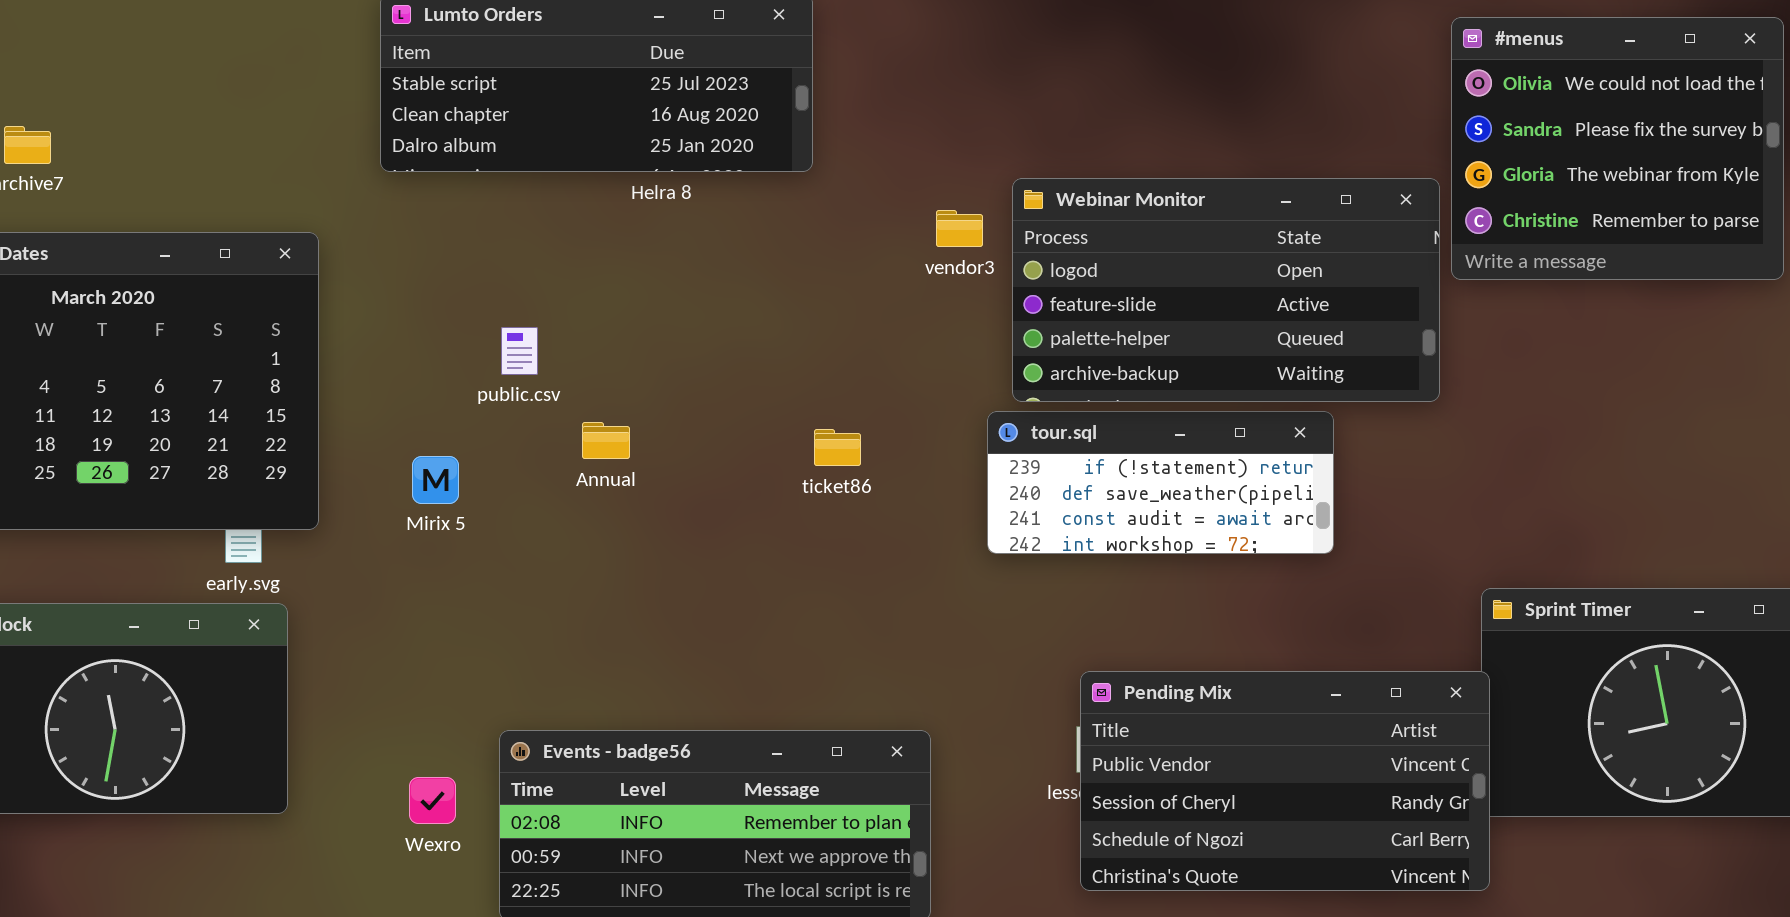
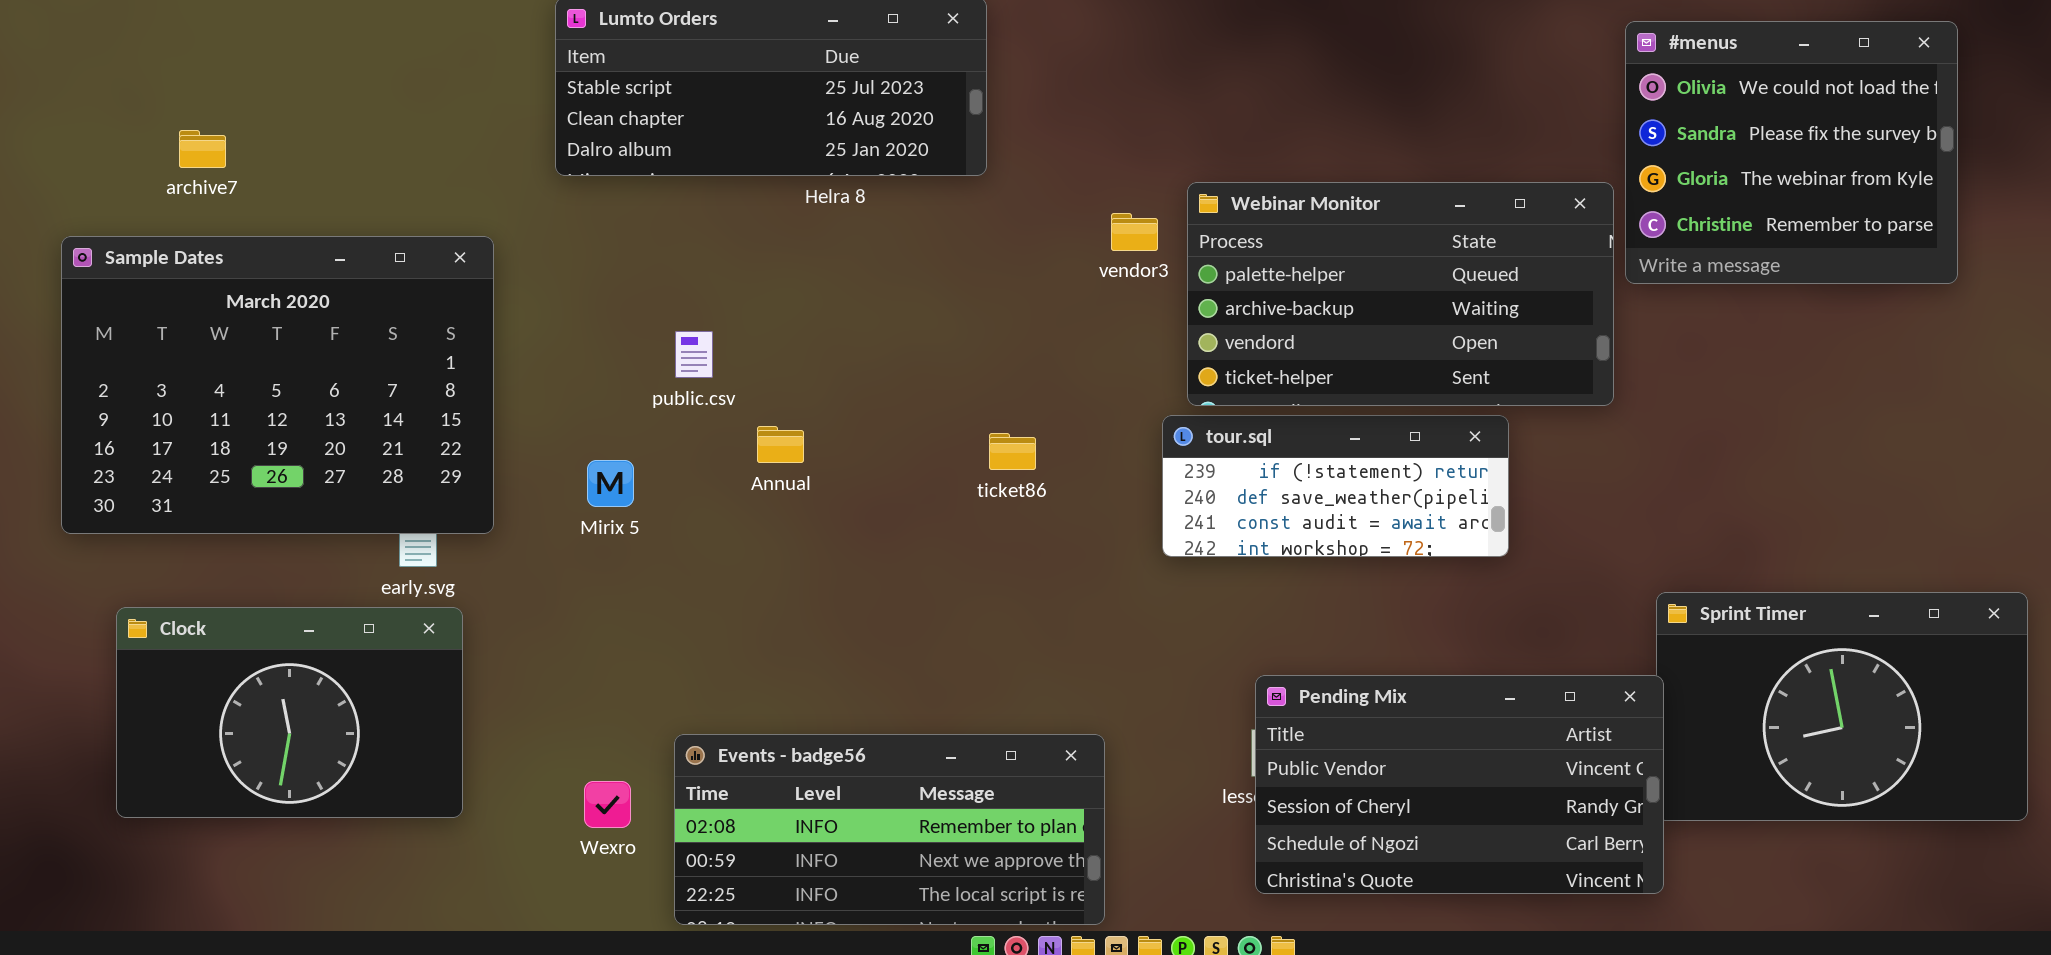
Webinar Monitor: [1012,178,1440,402] -> [1187,182,1614,406], scrolled down 2 rows

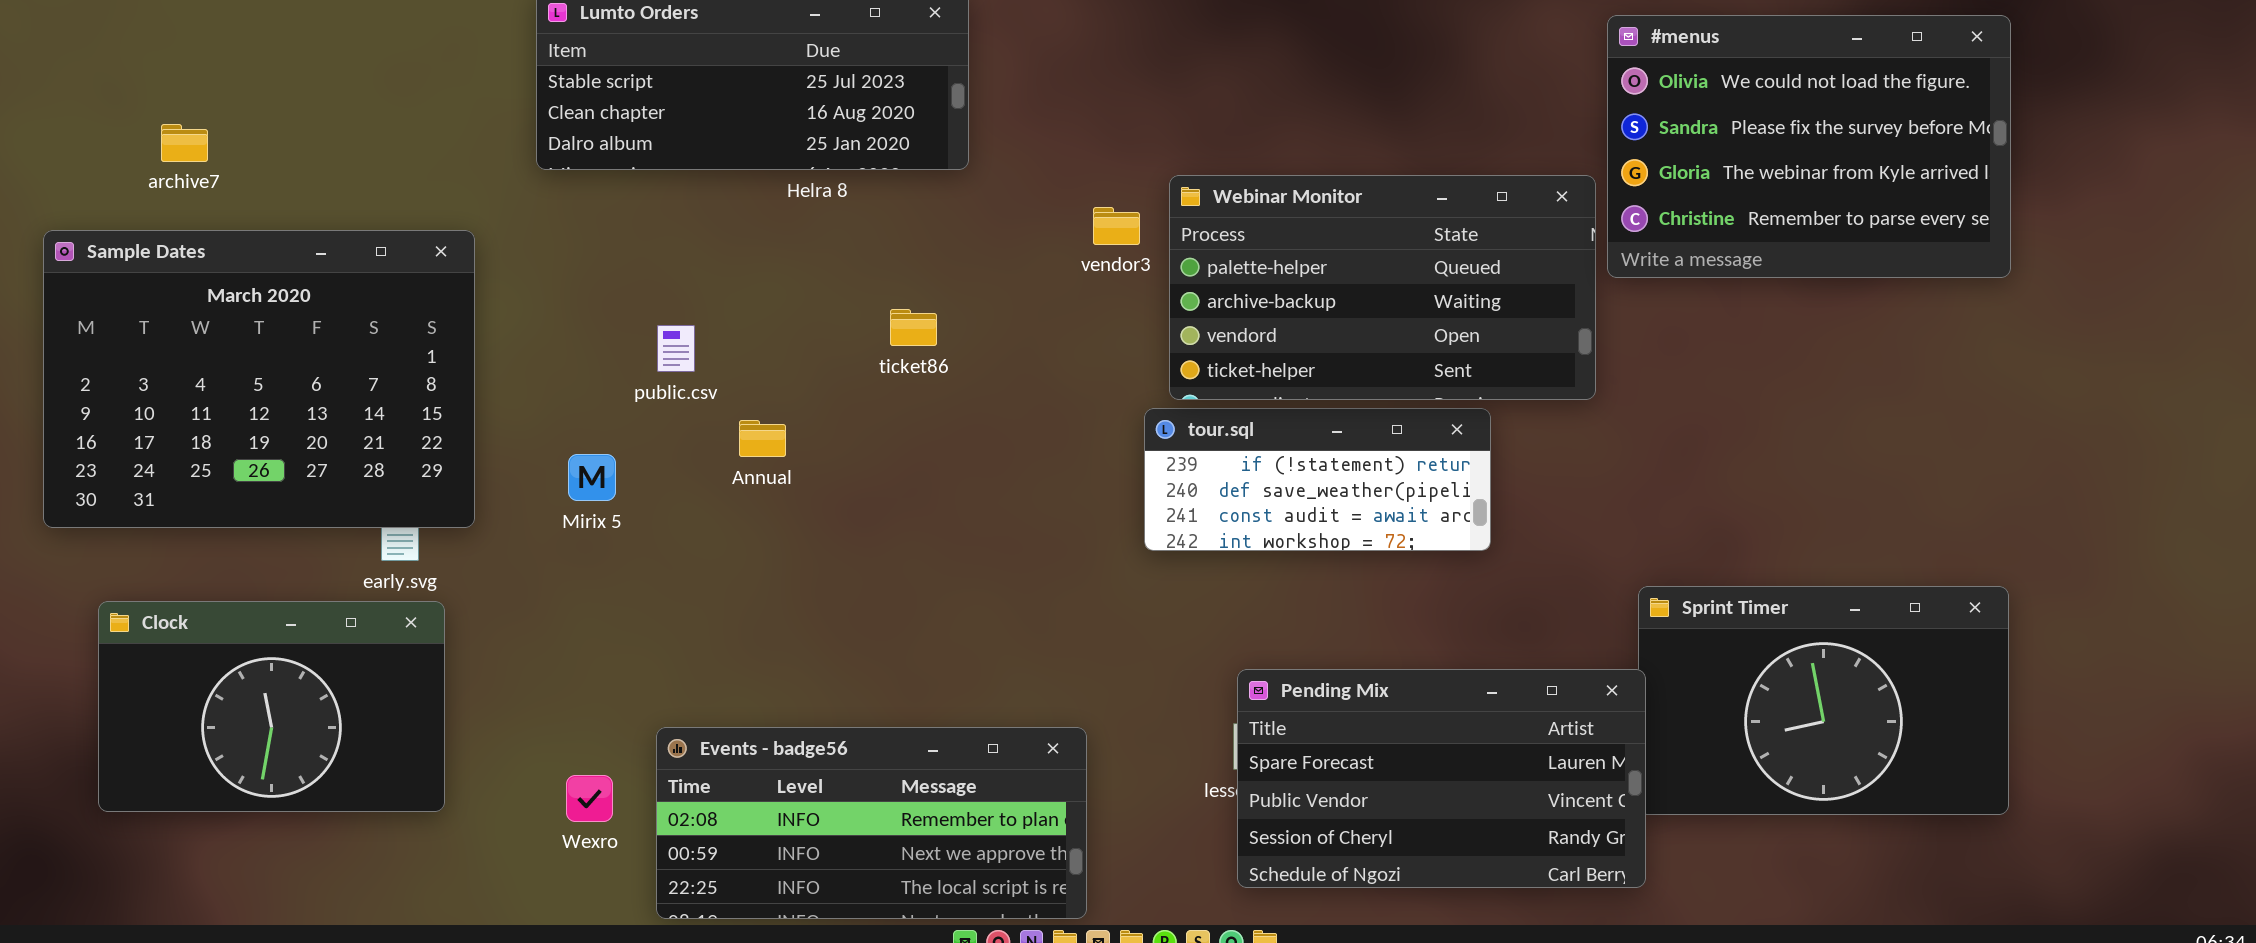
#menus: [1625,21,1958,284] -> [1607,15,2011,278], resized
ticket86: [989,433,1036,470] -> [890,309,937,346], moved
Pending Mix: [1255,675,1664,894] -> [1237,669,1646,888], scrolled up 1 row

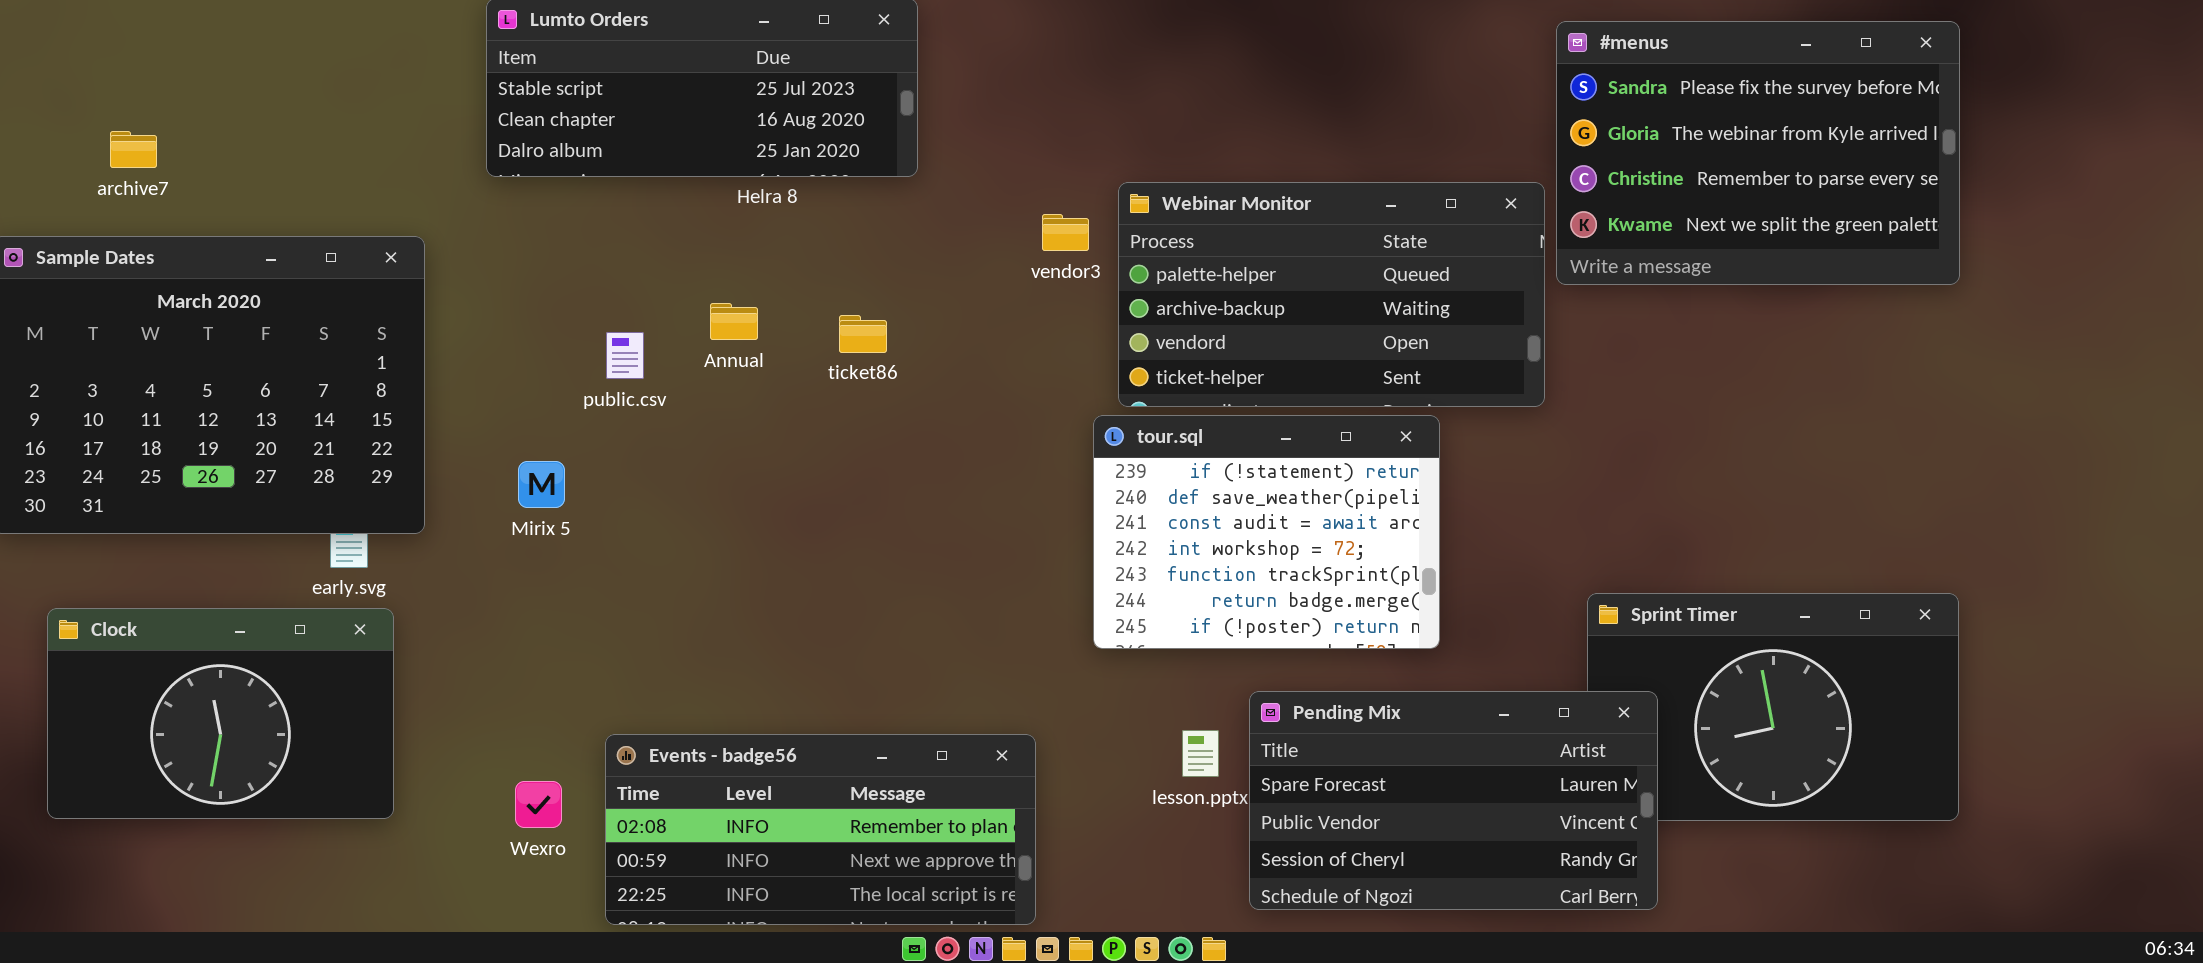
#menus: [1607,15,2011,278] -> [1556,21,1960,285], scrolled down 1 row
tour.sql: [1144,408,1491,551] -> [1093,415,1440,649], resized
Annual: [739,420,786,457] -> [710,303,758,340], moved
Pending Mix: [1237,669,1646,888] -> [1249,691,1658,910], moved

